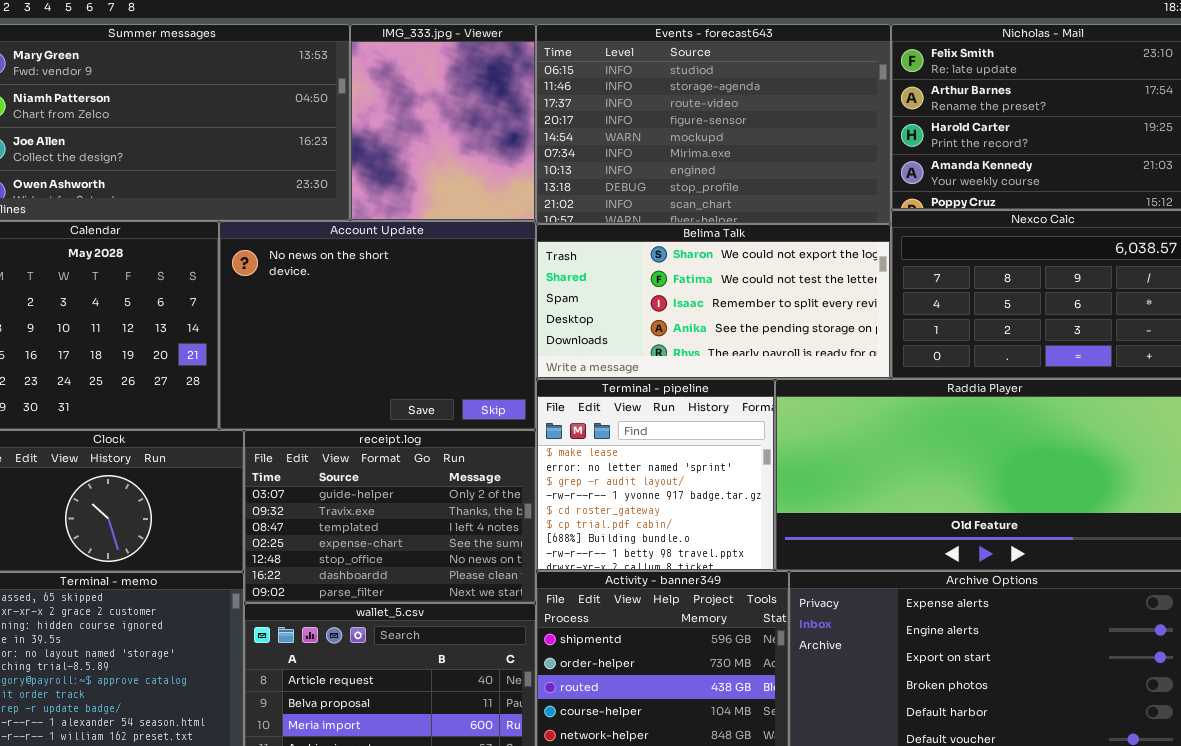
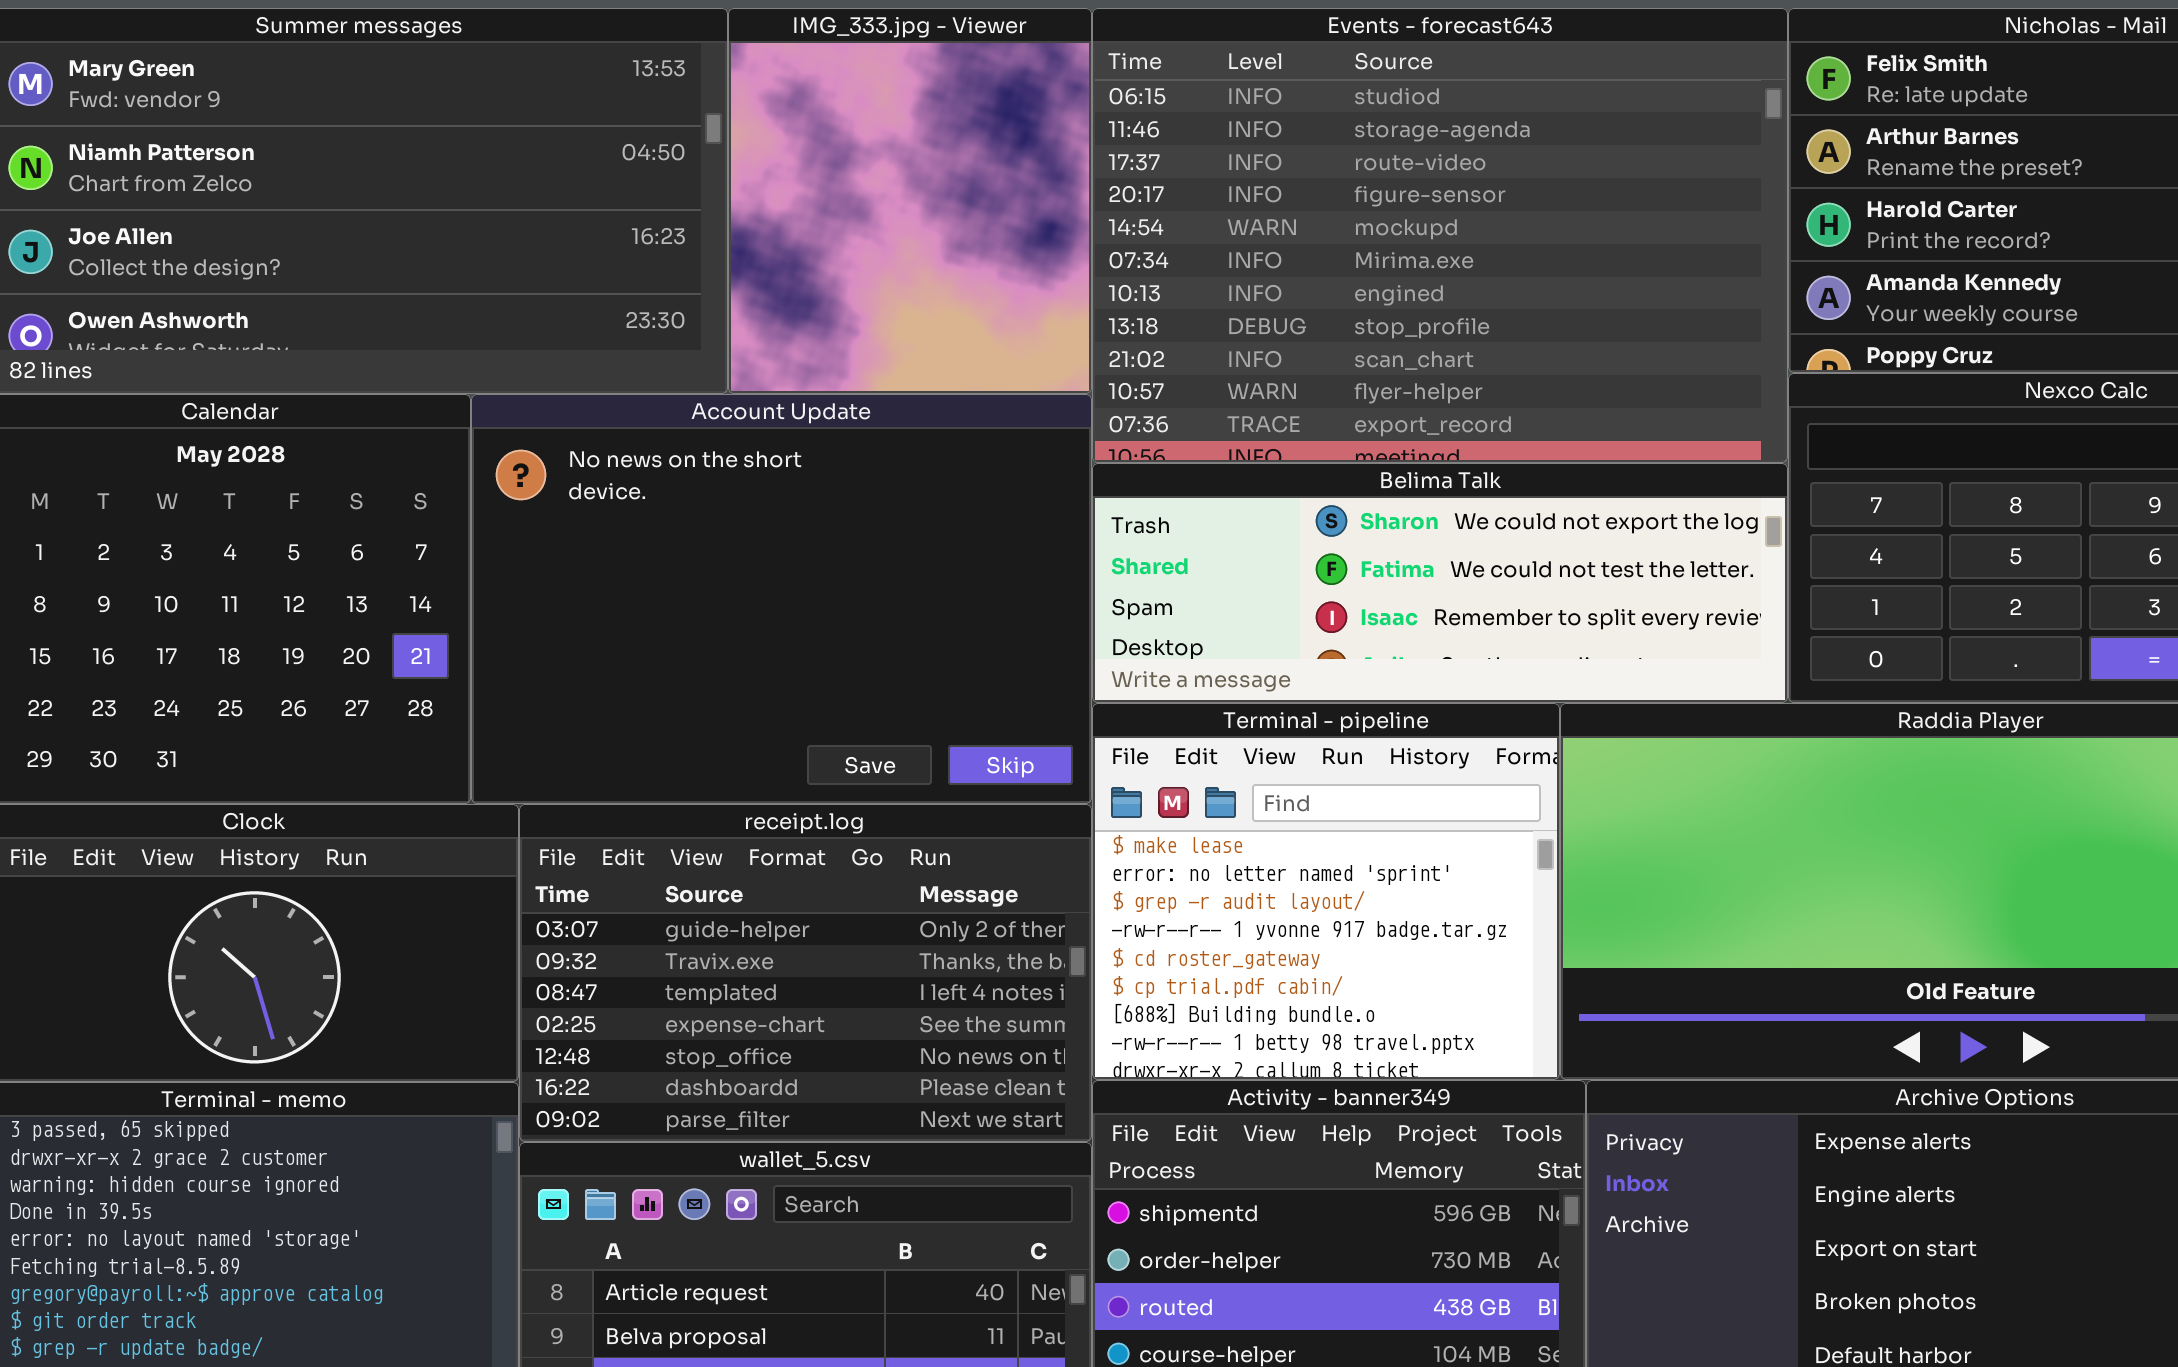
Events - forecast643: [536,24,891,224] -> [1092,8,1788,463], resized
Belima Talk: [536,224,891,379] -> [1092,463,1788,703], resized

